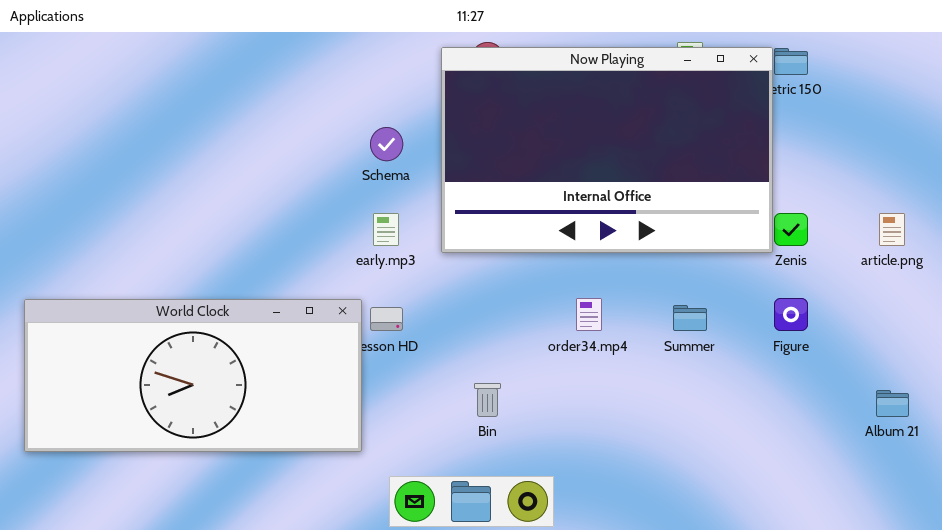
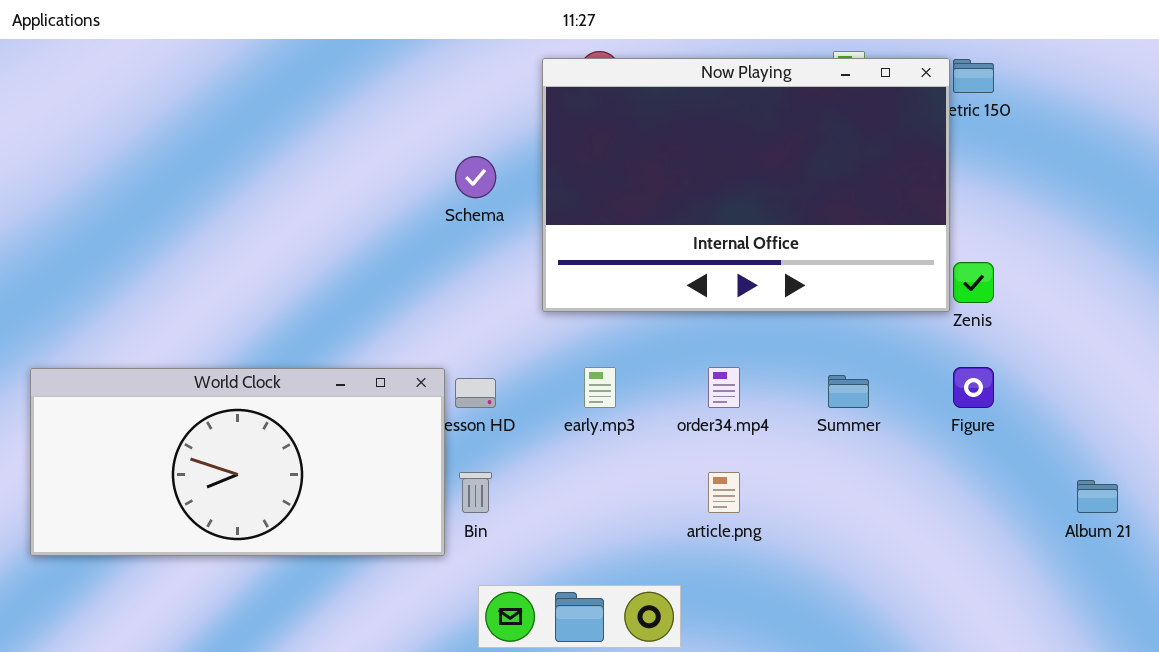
early.mp3: [373,213,399,246] -> [584,367,616,408], moved
article.png: [879,213,905,246] -> [708,472,740,513], moved
Bin: [474,383,501,417] -> [459,472,492,513], moved

